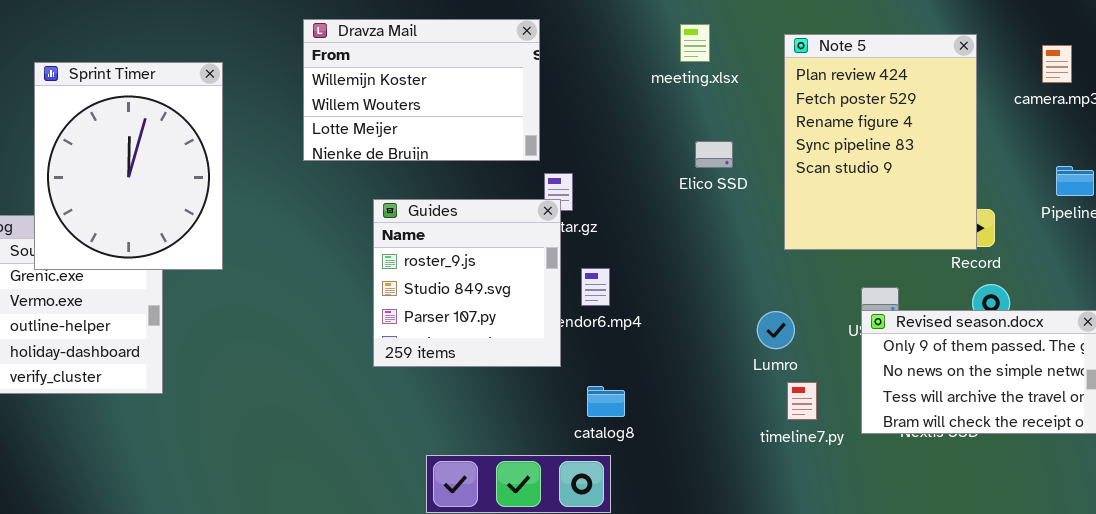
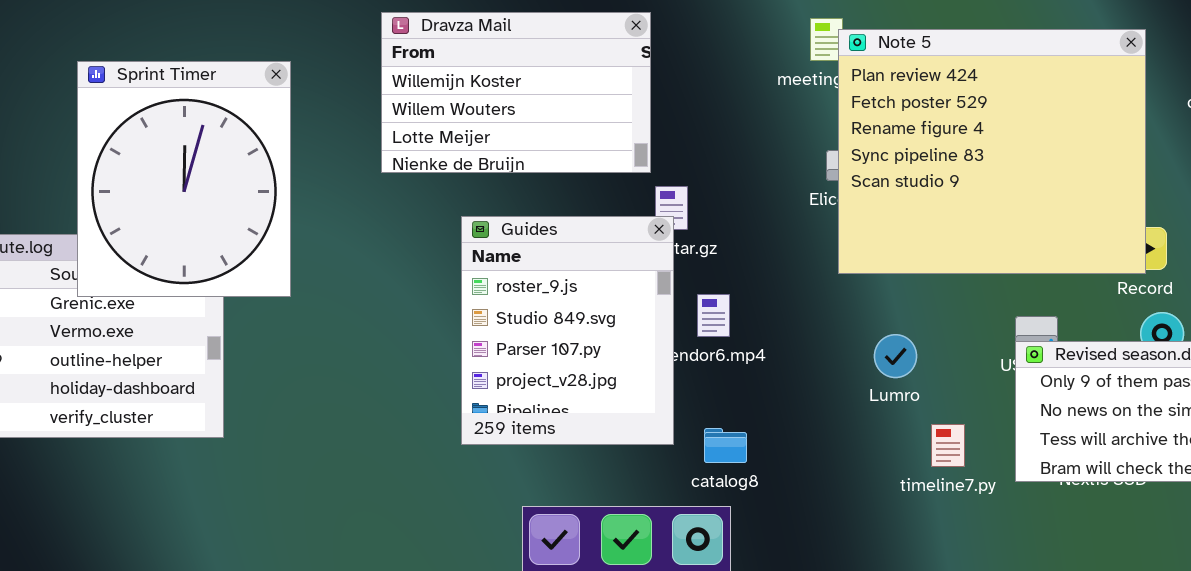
Note 5: [784,34,977,250] -> [838,29,1146,274], resized
Guides: [373,199,561,367] -> [461,216,674,445], resized
Lumro: [757,311,795,349] -> [874,334,917,378], moved

